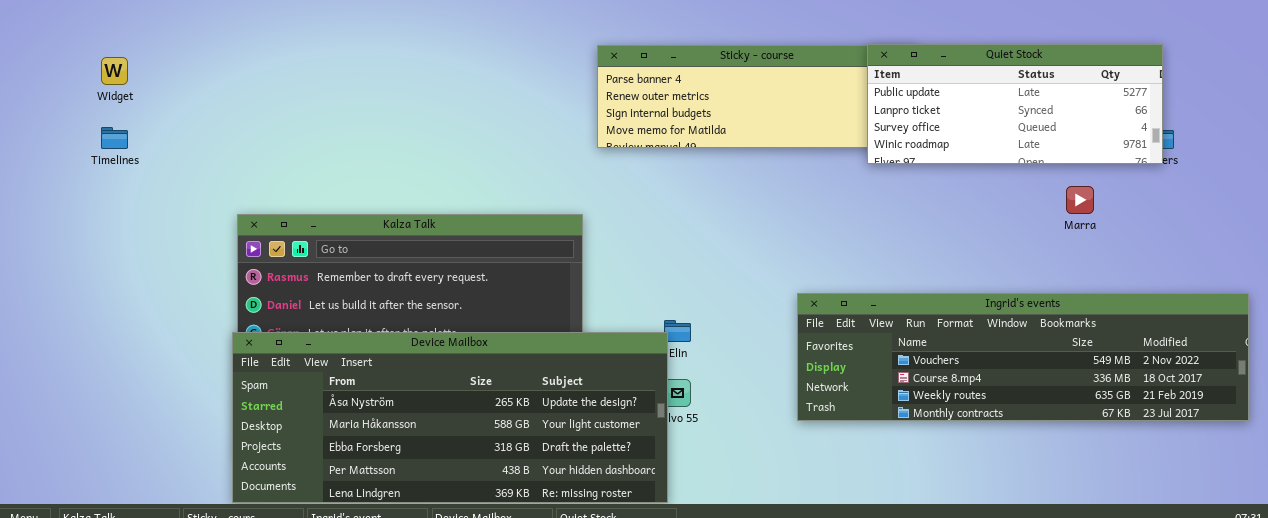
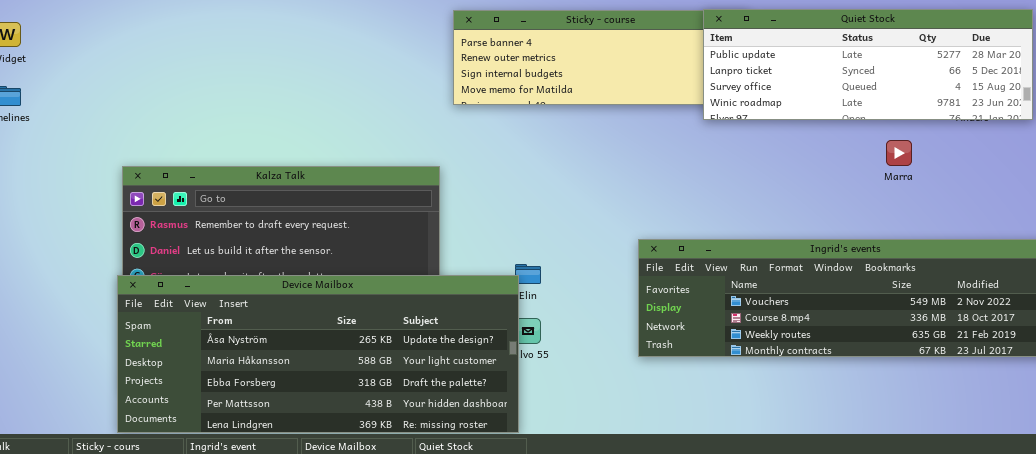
Quiet Stock: [867,44,1163,164] -> [703,9,1033,120], resized

